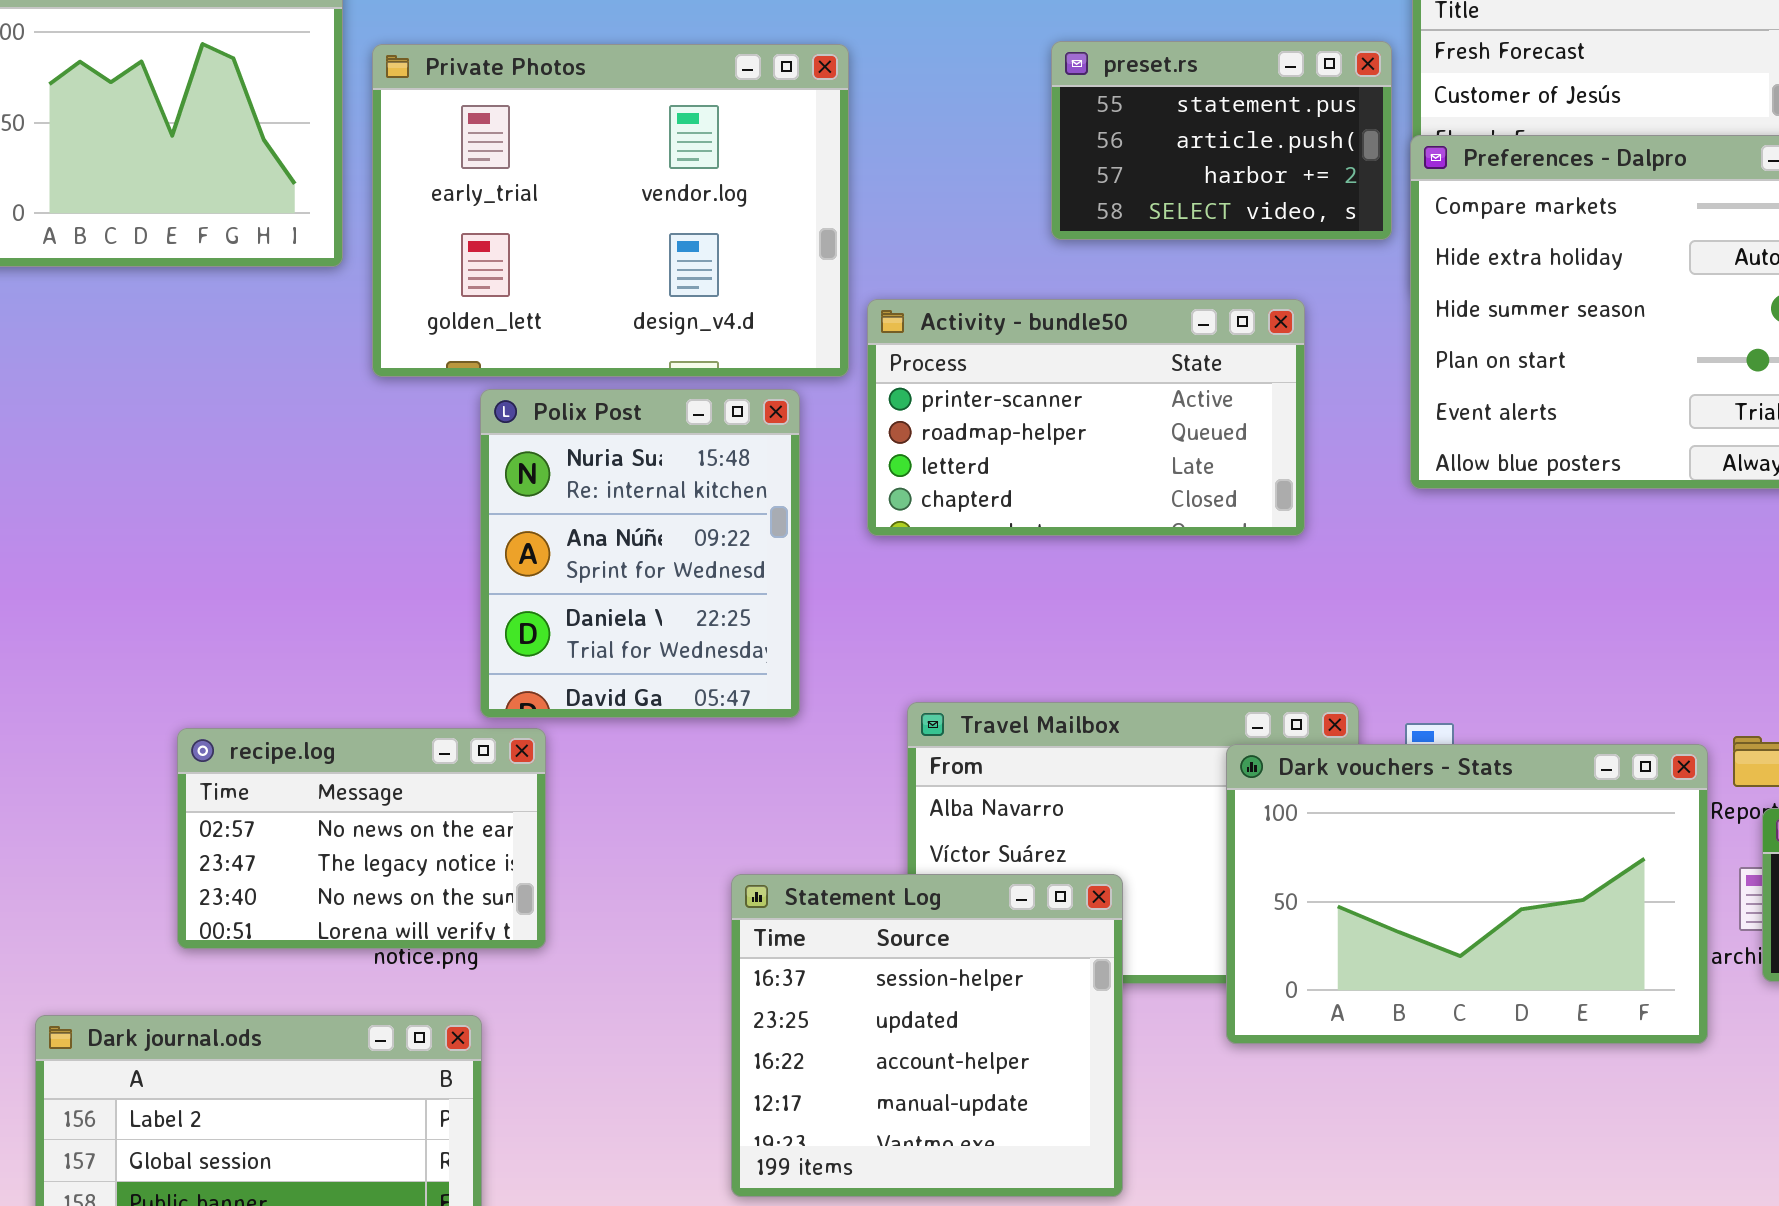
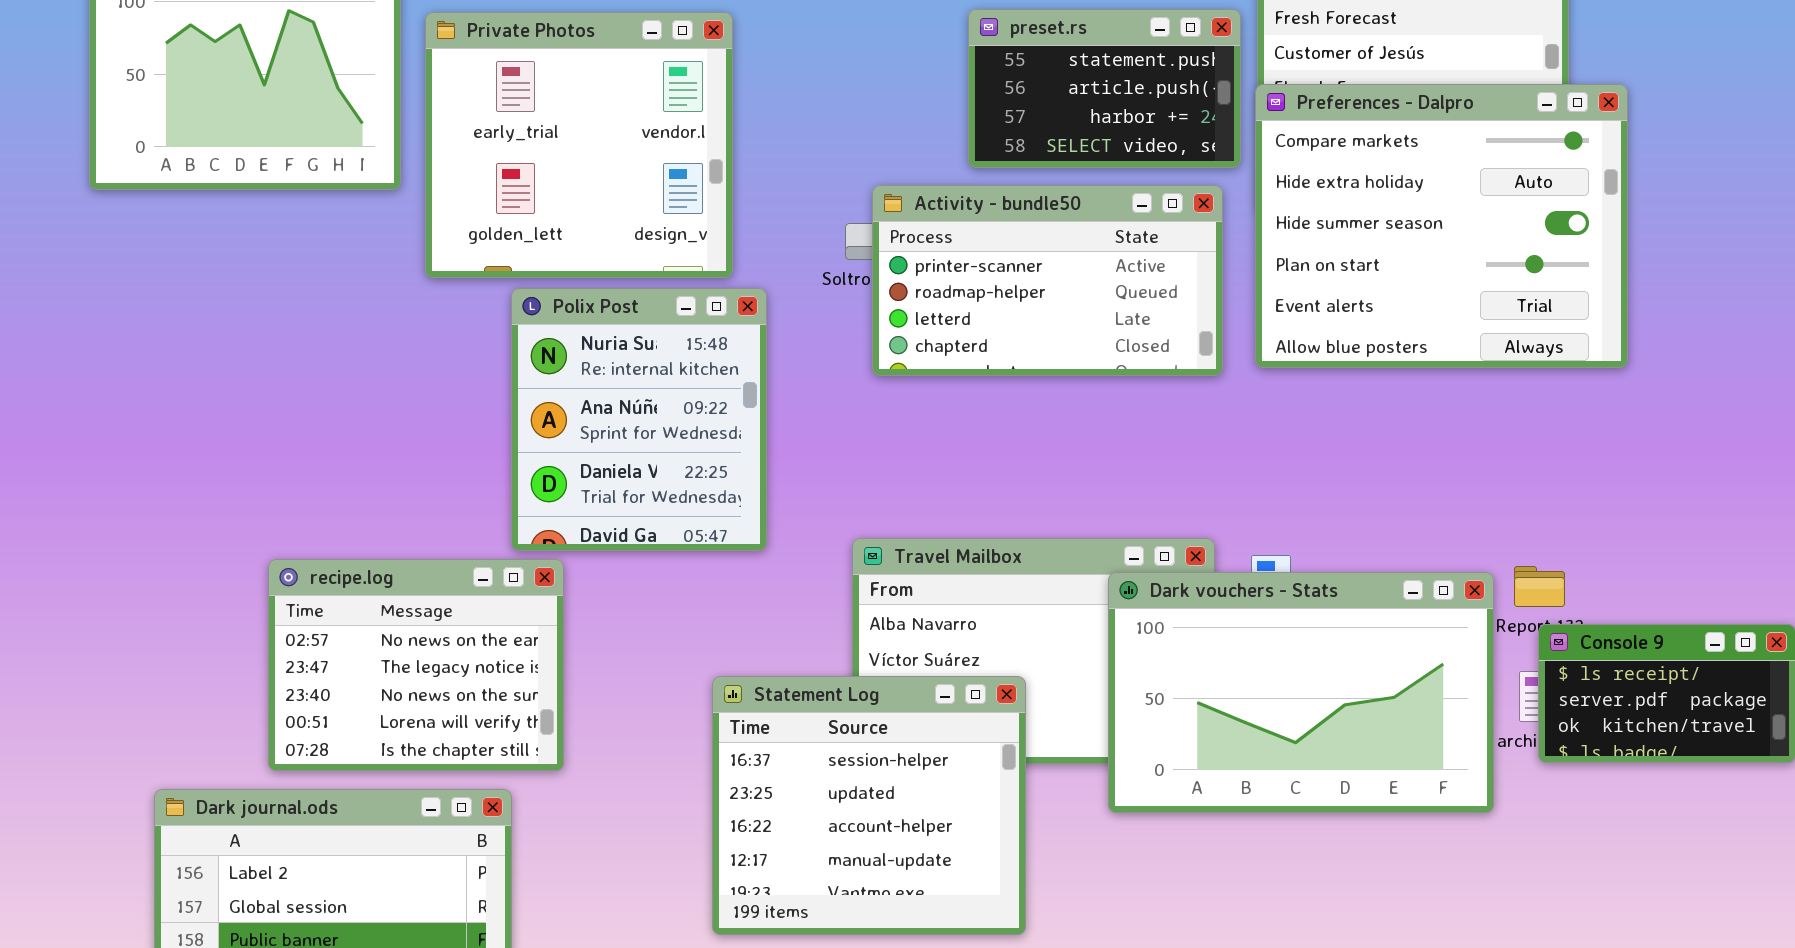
Private Photos: [372,44,849,377] -> [425,12,733,278], resized
Activity - bundle50: [867,299,1305,536] -> [872,185,1223,376], moved
recipe.log: [177,728,546,949] -> [268,559,564,771], resized

